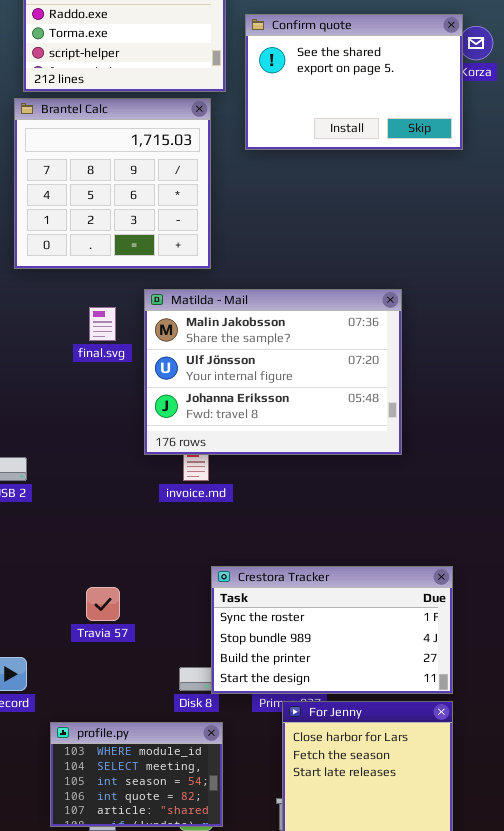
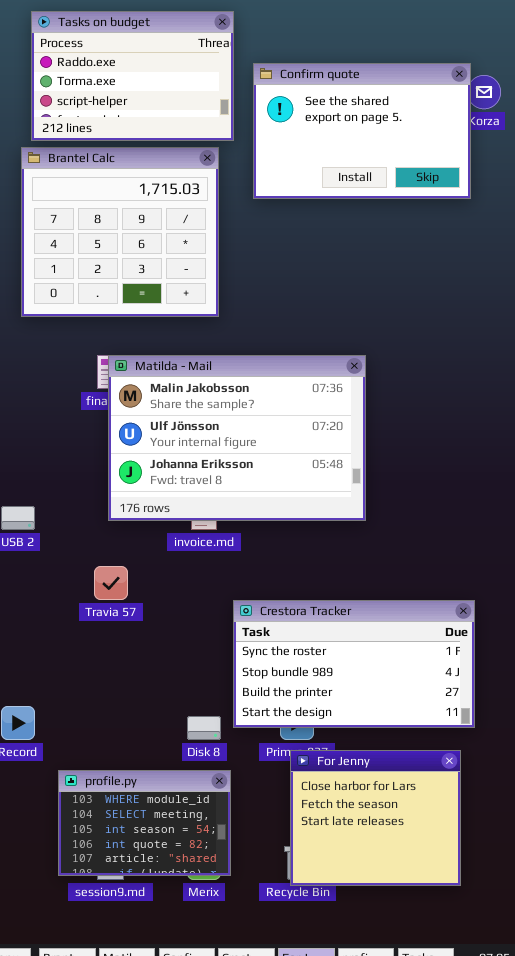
Matilda - Mail: [144,289,402,455] -> [108,355,366,521], moved
Crestora Tracker: [211,566,453,694] -> [233,600,475,728], moved
Travia 57: [86,587,120,621] -> [94,566,128,600], moved

